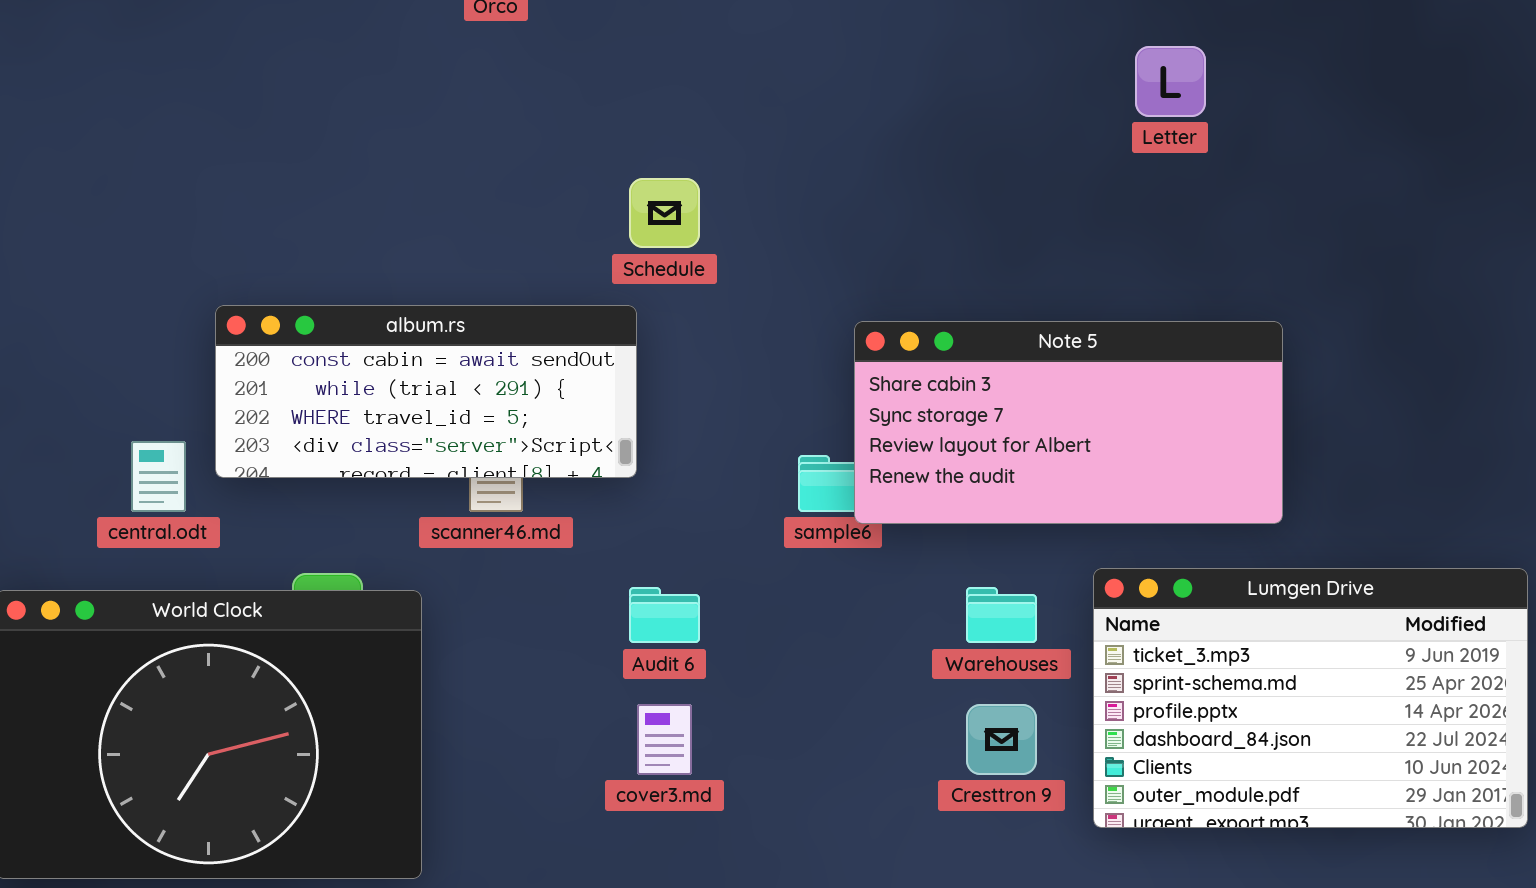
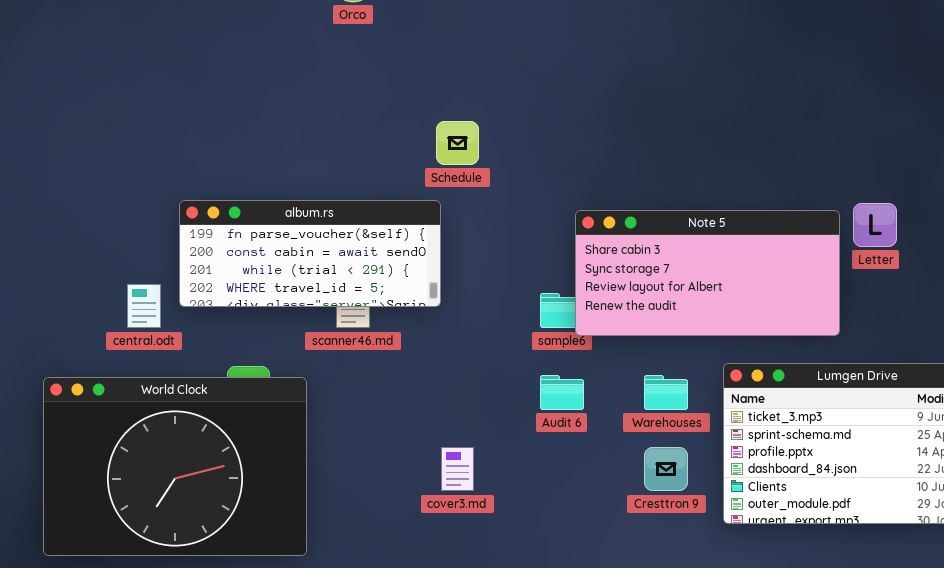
Letter: [1135,46,1206,117] -> [853,203,897,247], moved
album.rs: [215,305,637,478] -> [179,200,441,307], scrolled up 1 row
Audit 6: [629,587,700,643] -> [540,375,584,410], moved

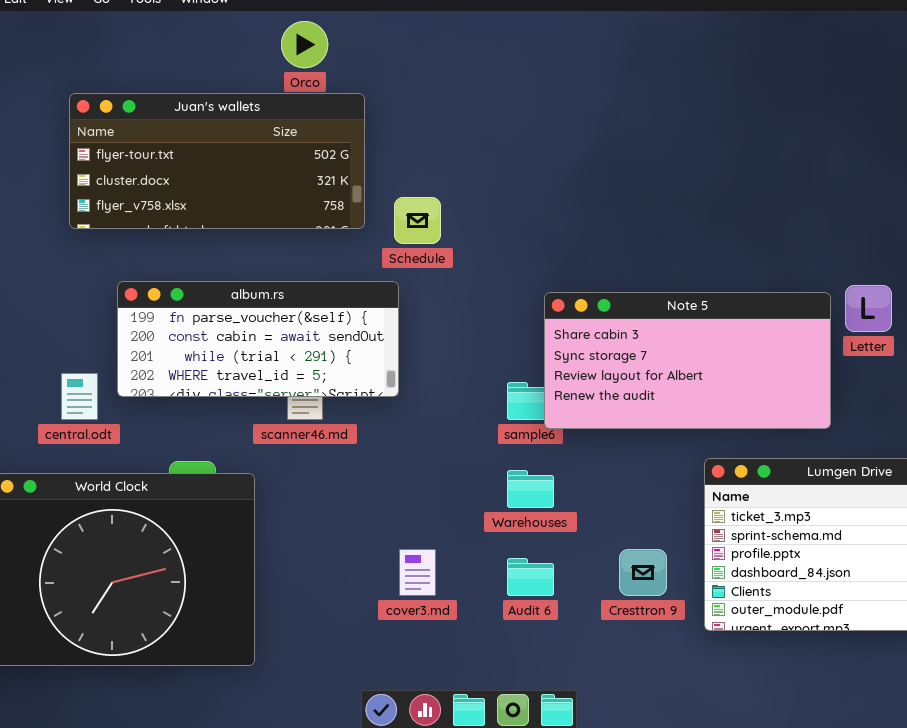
Juan's wallets: none -> [69,93,365,229], opened
Audit 6: [540,375,584,410] -> [507,558,554,596], moved
Warehouses: [644,375,688,410] -> [507,470,554,508], moved

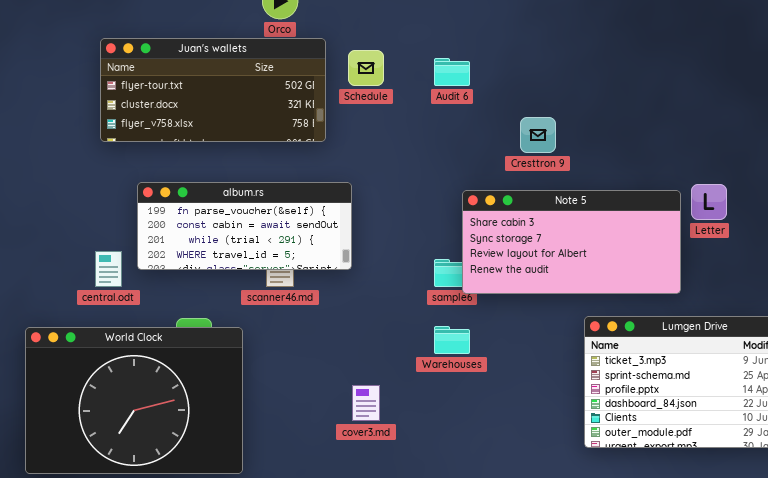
Schedule: [394,197,441,244] -> [348,50,384,86], moved
Cresttron 9: [619,549,667,596] -> [520,117,556,153], moved
Audit 6: [507,558,554,596] -> [434,58,470,86], moved

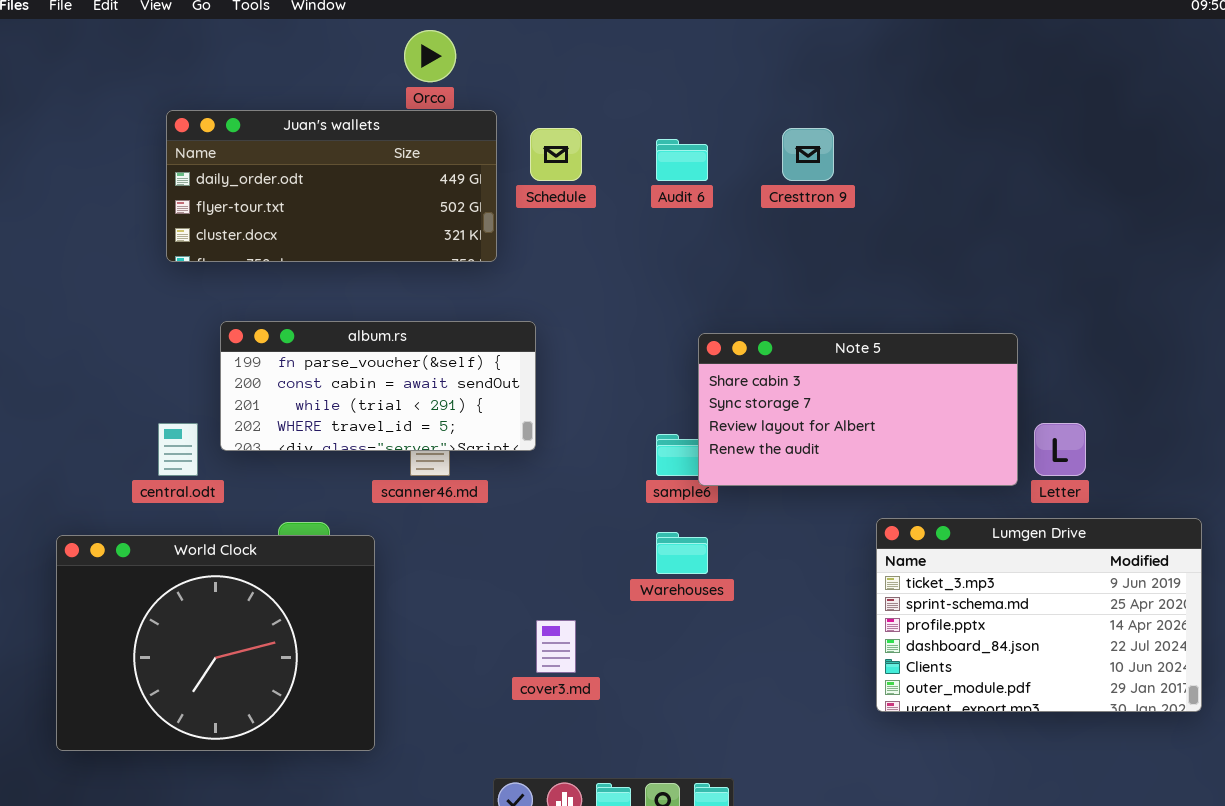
Juan's wallets: [100,38,326,142] -> [166,110,497,262], scrolled up 1 row
Cresttron 9: [520,117,556,153] -> [782,128,834,181], moved
Letter: [691,184,727,220] -> [1034,423,1086,476], moved

